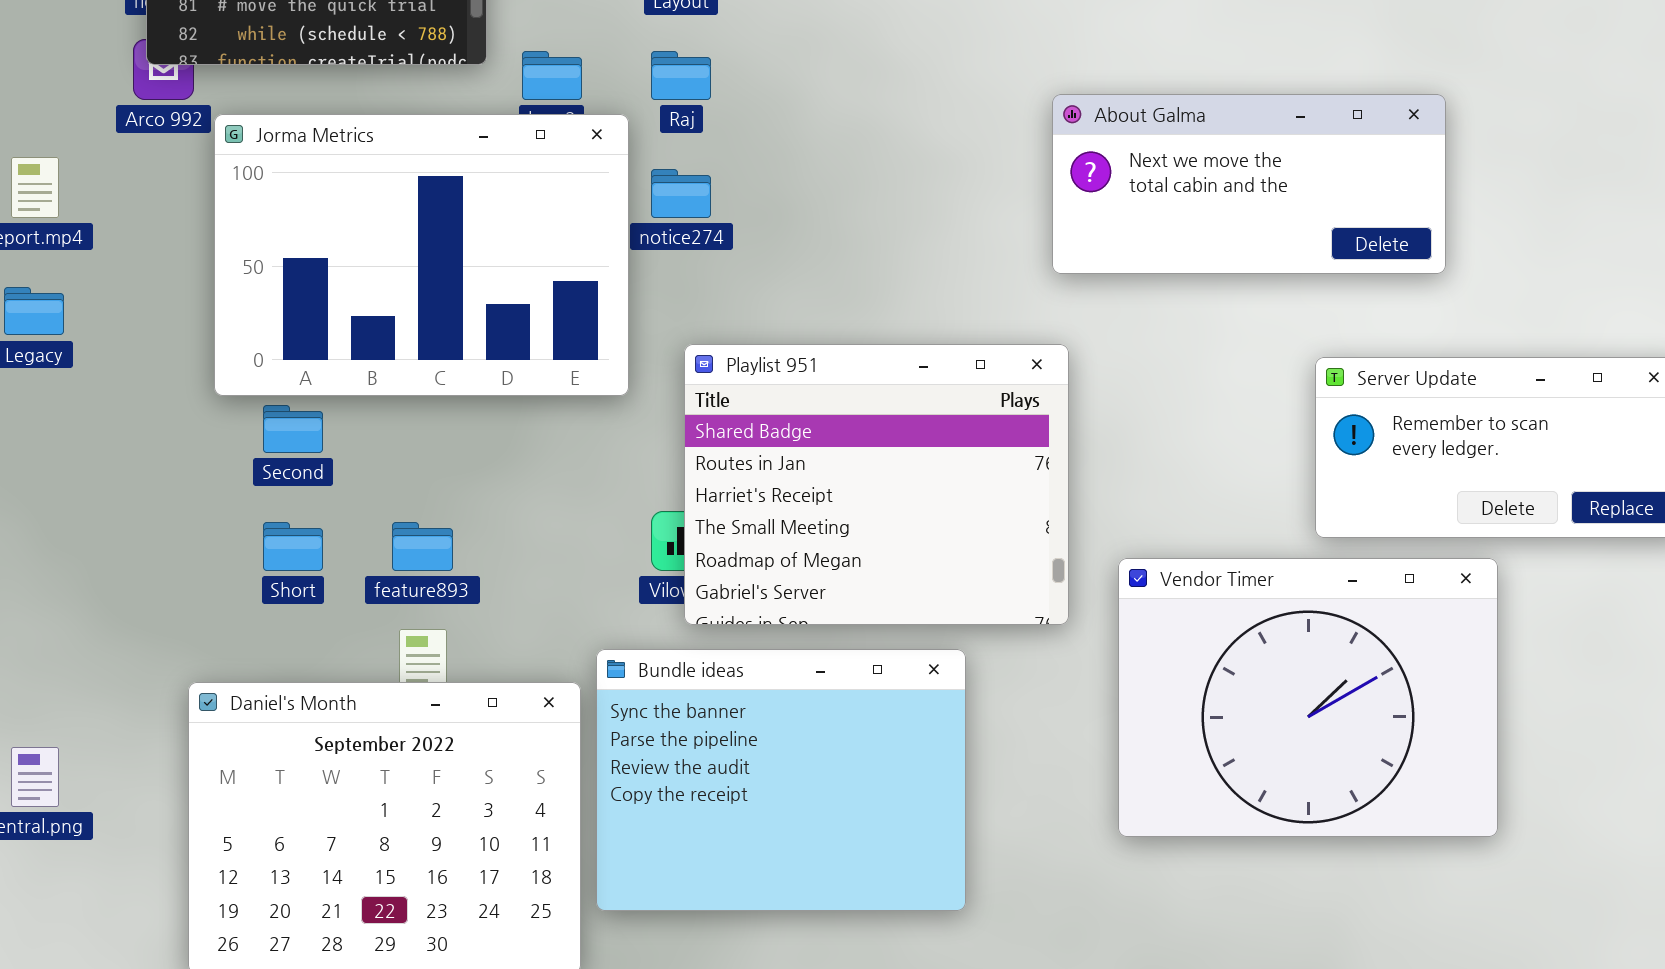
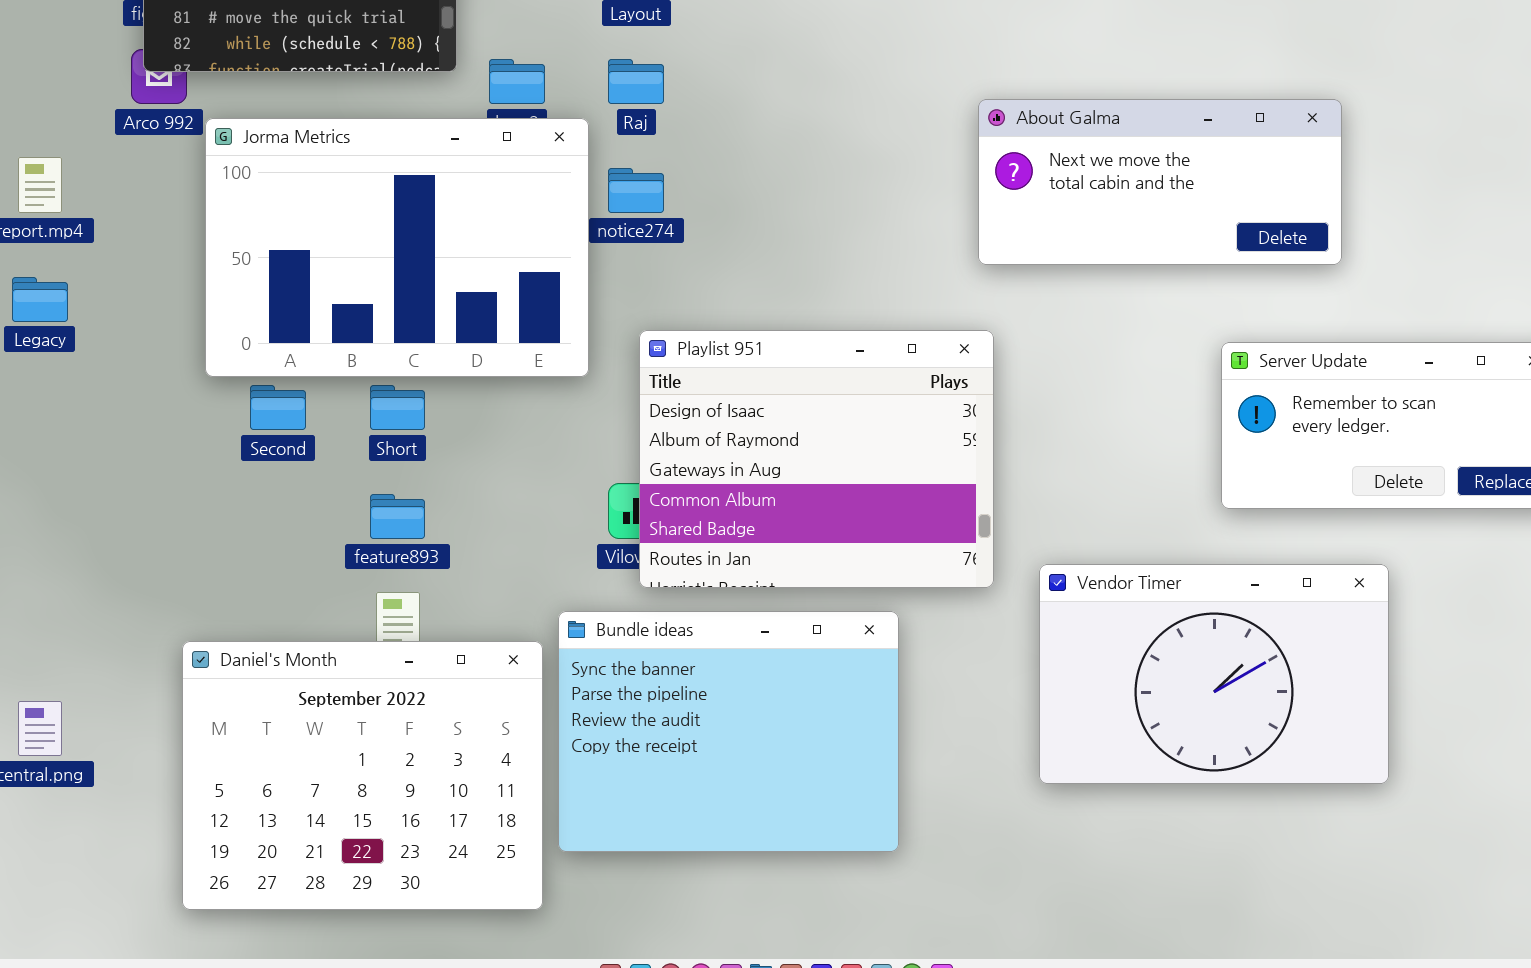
Playlist 951: [684,344,1069,625] -> [639,330,994,588], scrolled up 4 rows
Short: [263,522,323,571] -> [370,385,425,430], moved
Vendor Timer: [1118,558,1498,837] -> [1039,564,1389,784], resized

